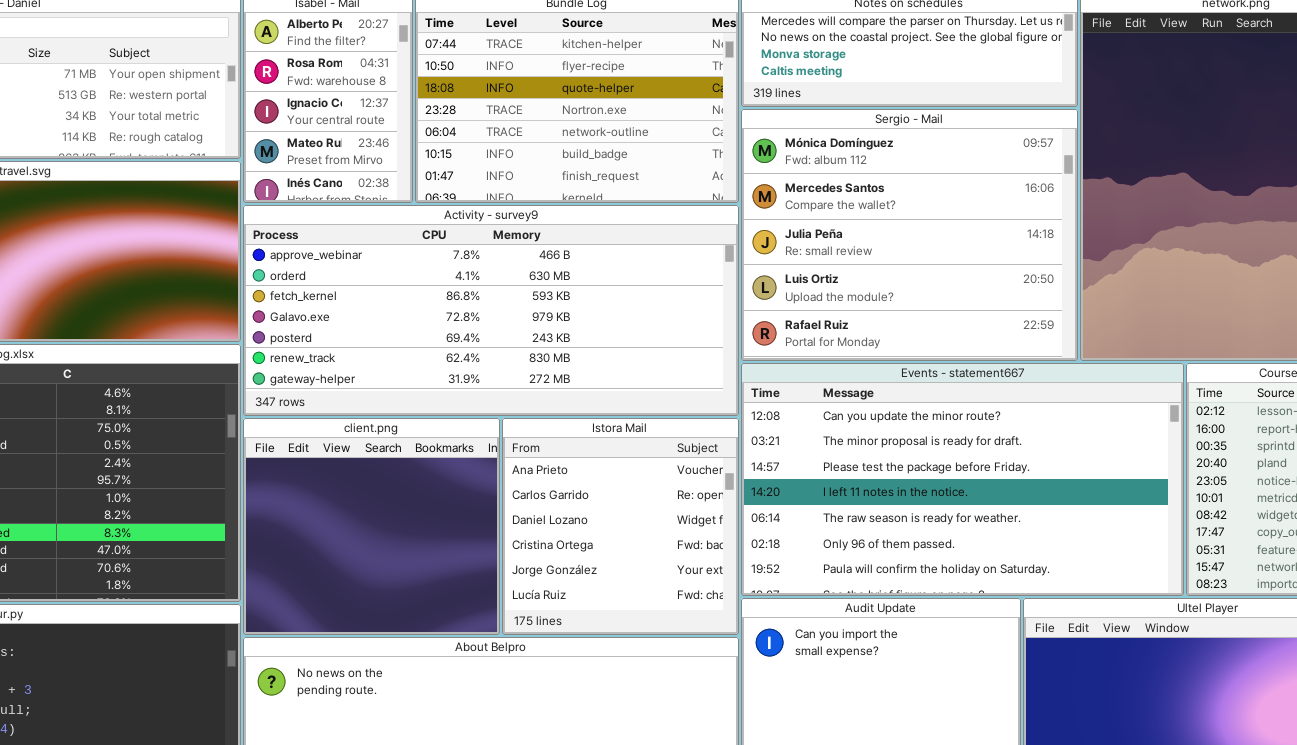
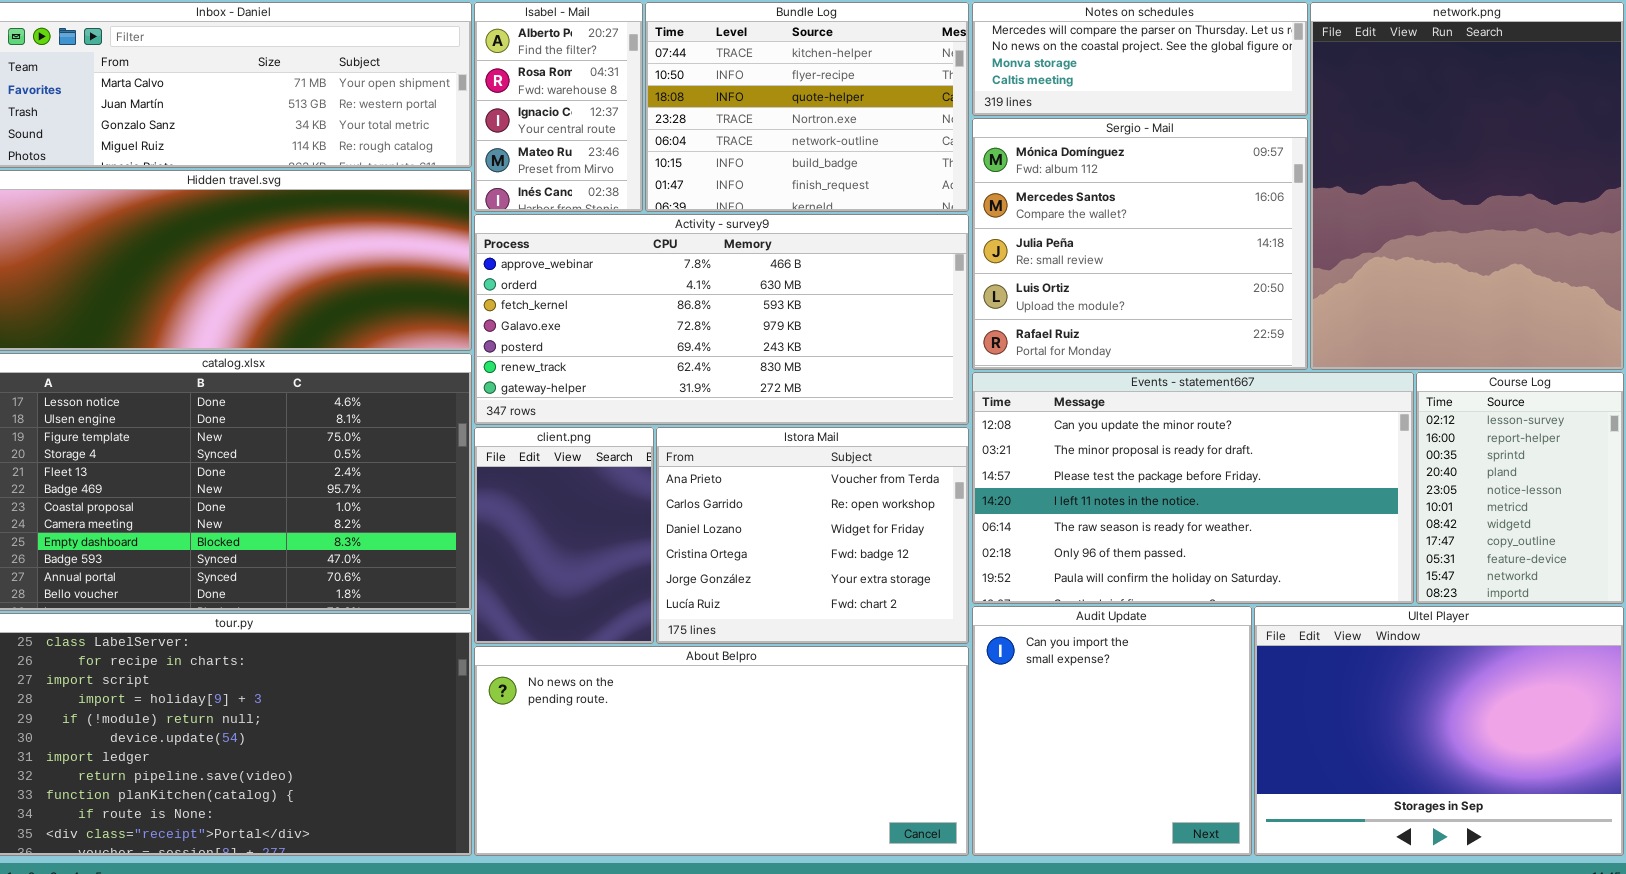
client.png: [243,418,500,635] -> [474,427,654,644], resized
Istora Mail: [502,418,739,635] -> [656,427,969,644], resized

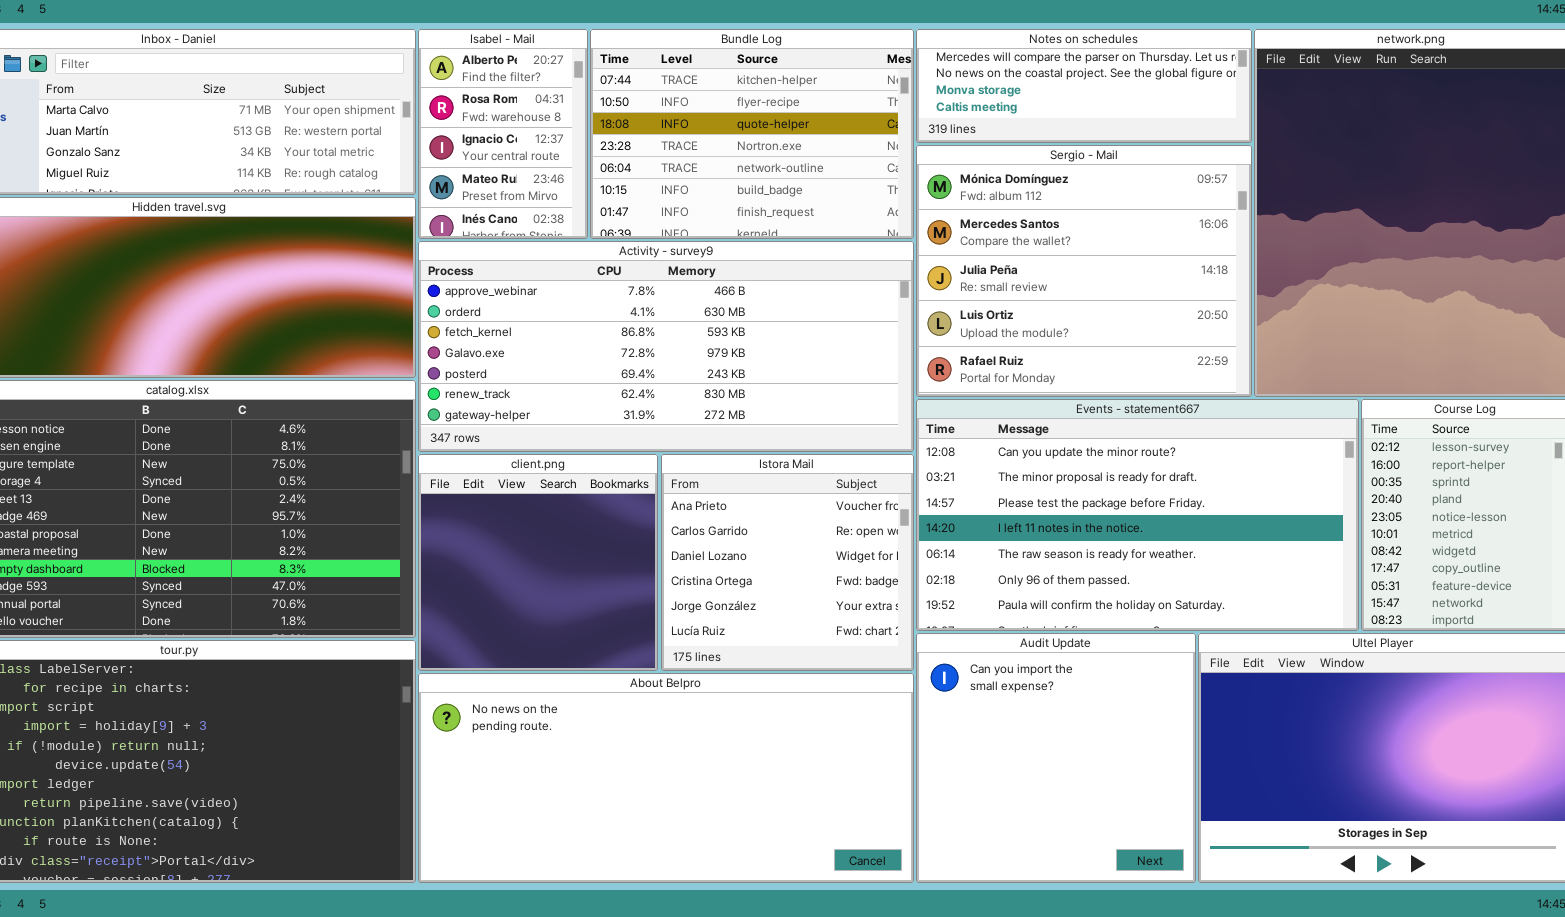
client.png: [474,427,654,644] -> [418,454,658,671], resized
Istora Mail: [656,427,969,644] -> [661,454,914,671], resized

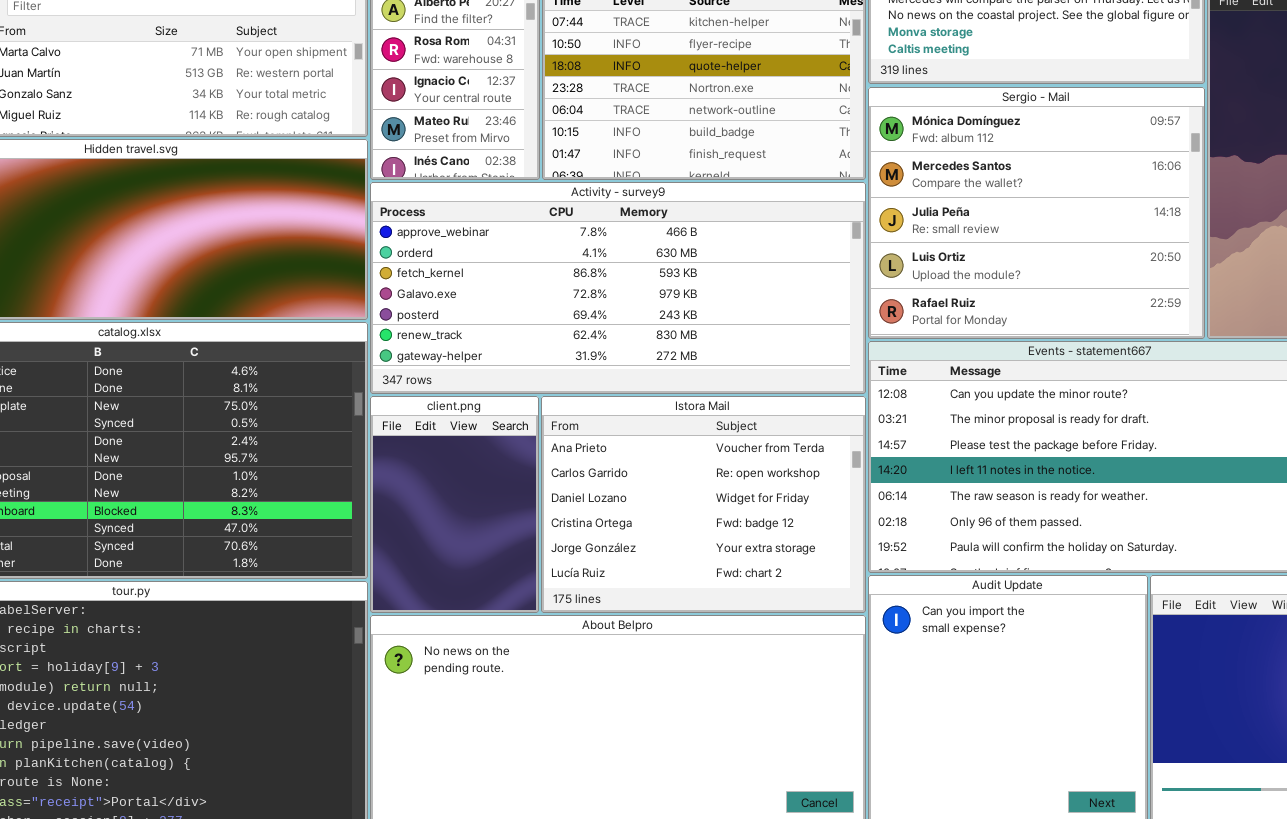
client.png: [418,454,658,671] -> [370,396,539,613], resized
Istora Mail: [661,454,914,671] -> [541,396,866,613], resized

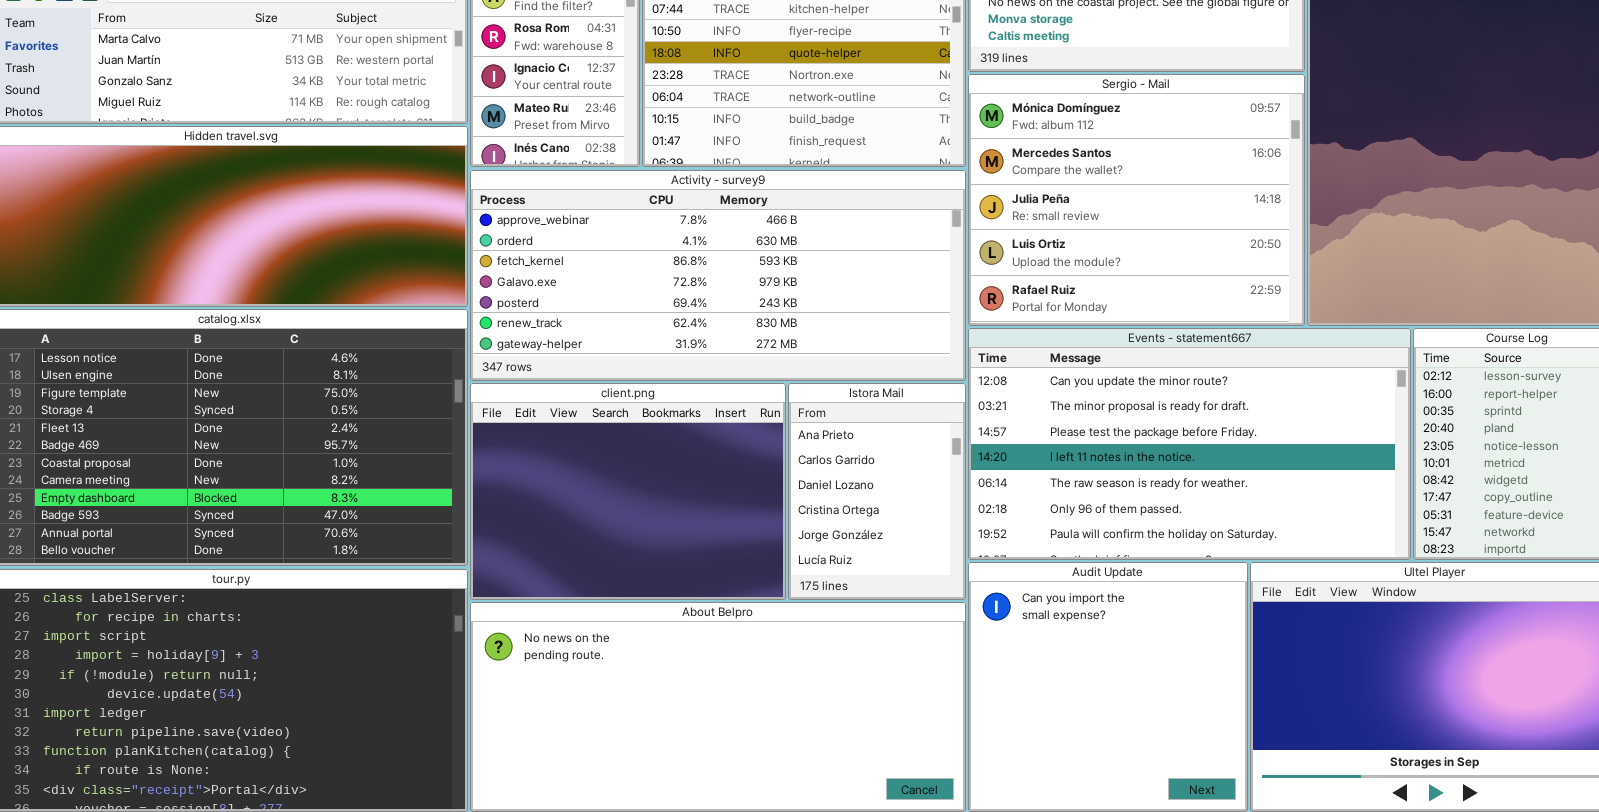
client.png: [370,396,539,613] -> [470,383,786,600], resized
Istora Mail: [541,396,866,613] -> [788,383,966,600], resized

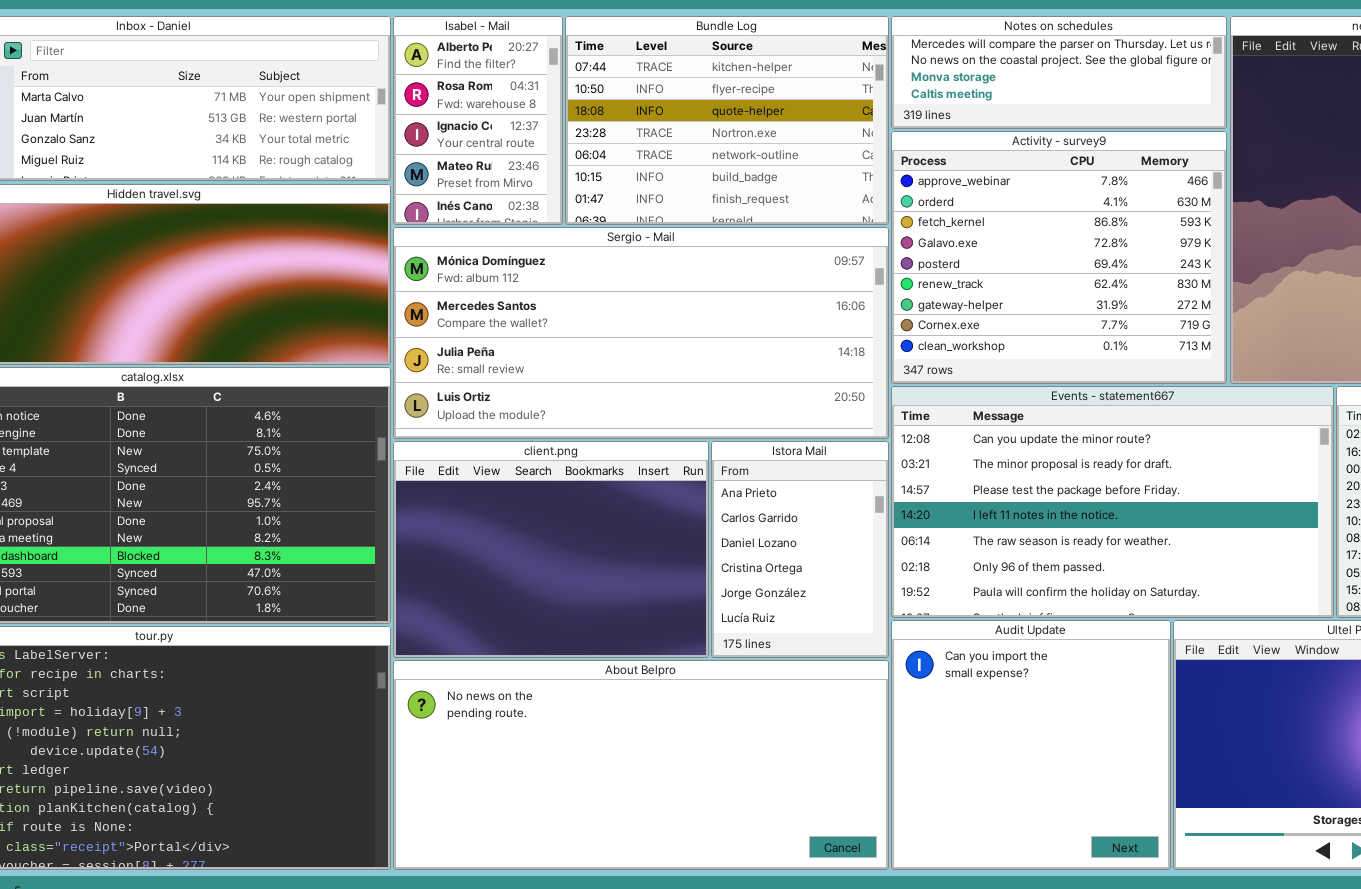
Sergio - Mail: [968,74,1305,326] -> [393,227,889,439], moved, resized
Activity - survey9: [470,170,966,381] -> [891,131,1227,384], moved, resized

